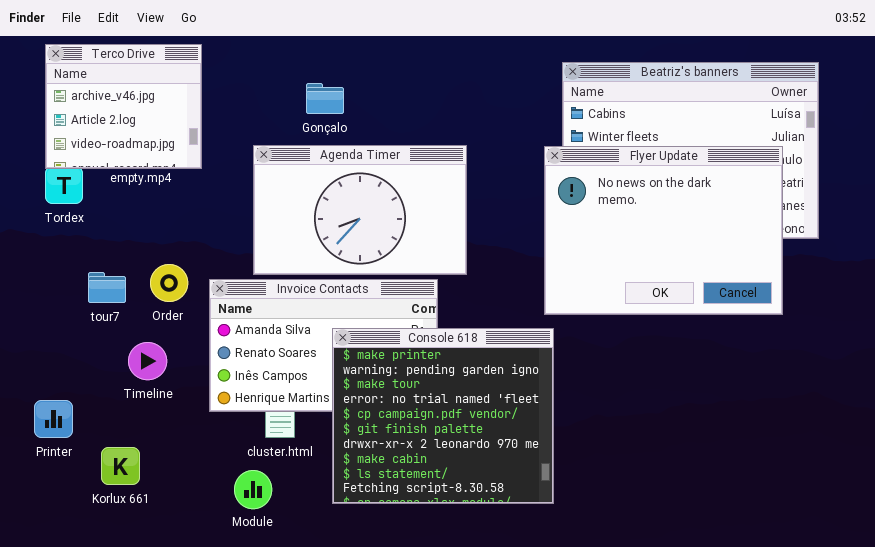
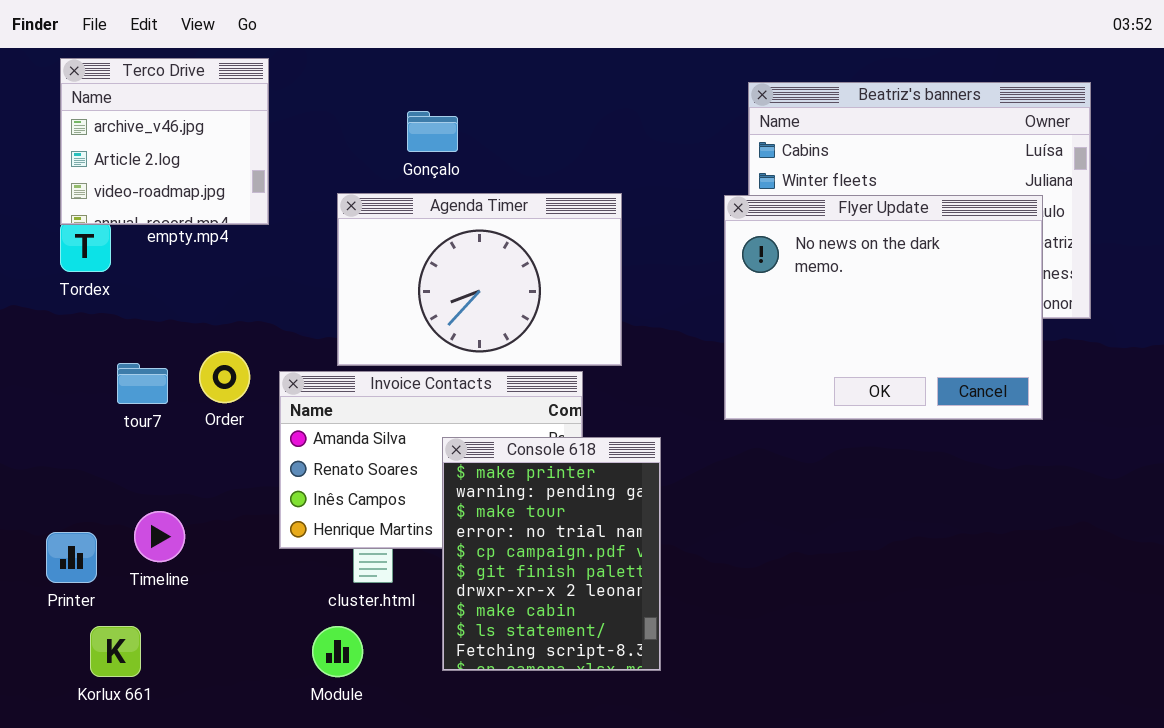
Console 618: [332,328,554,504] -> [442,437,661,671], resized
Timeline: [128,342,167,380] -> [134,511,185,562], moved
Korlux 661: [101,447,140,485] -> [90,626,141,677], moved

